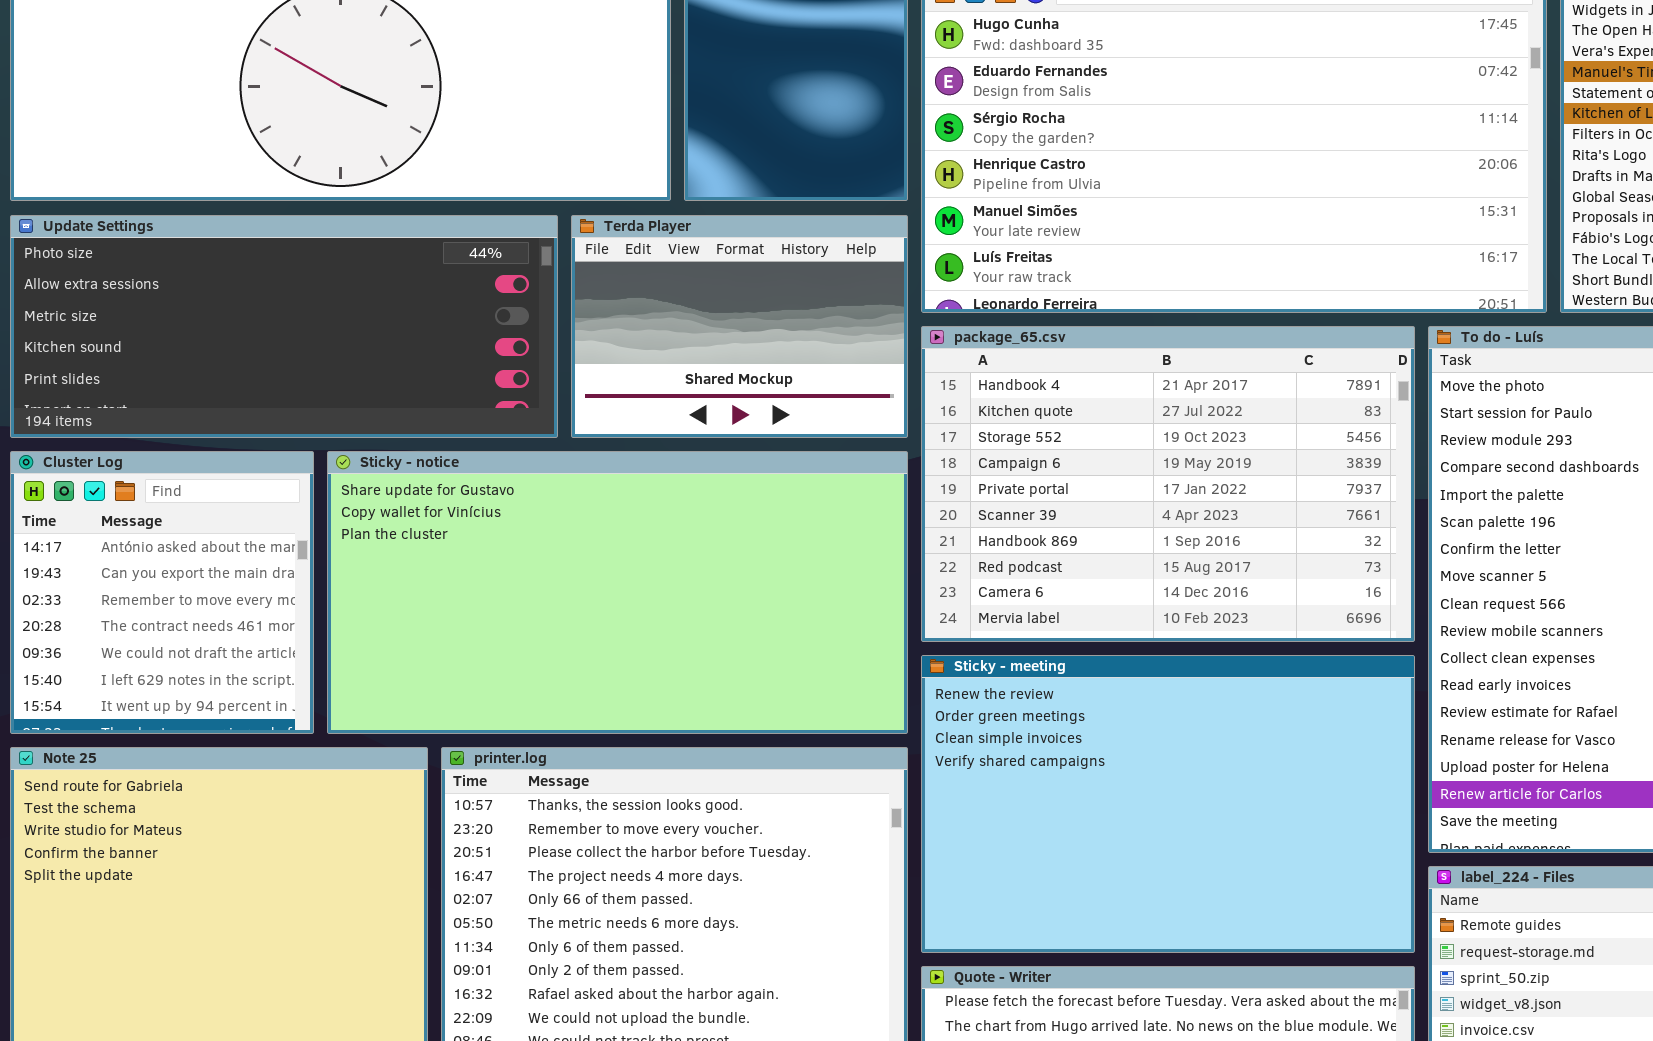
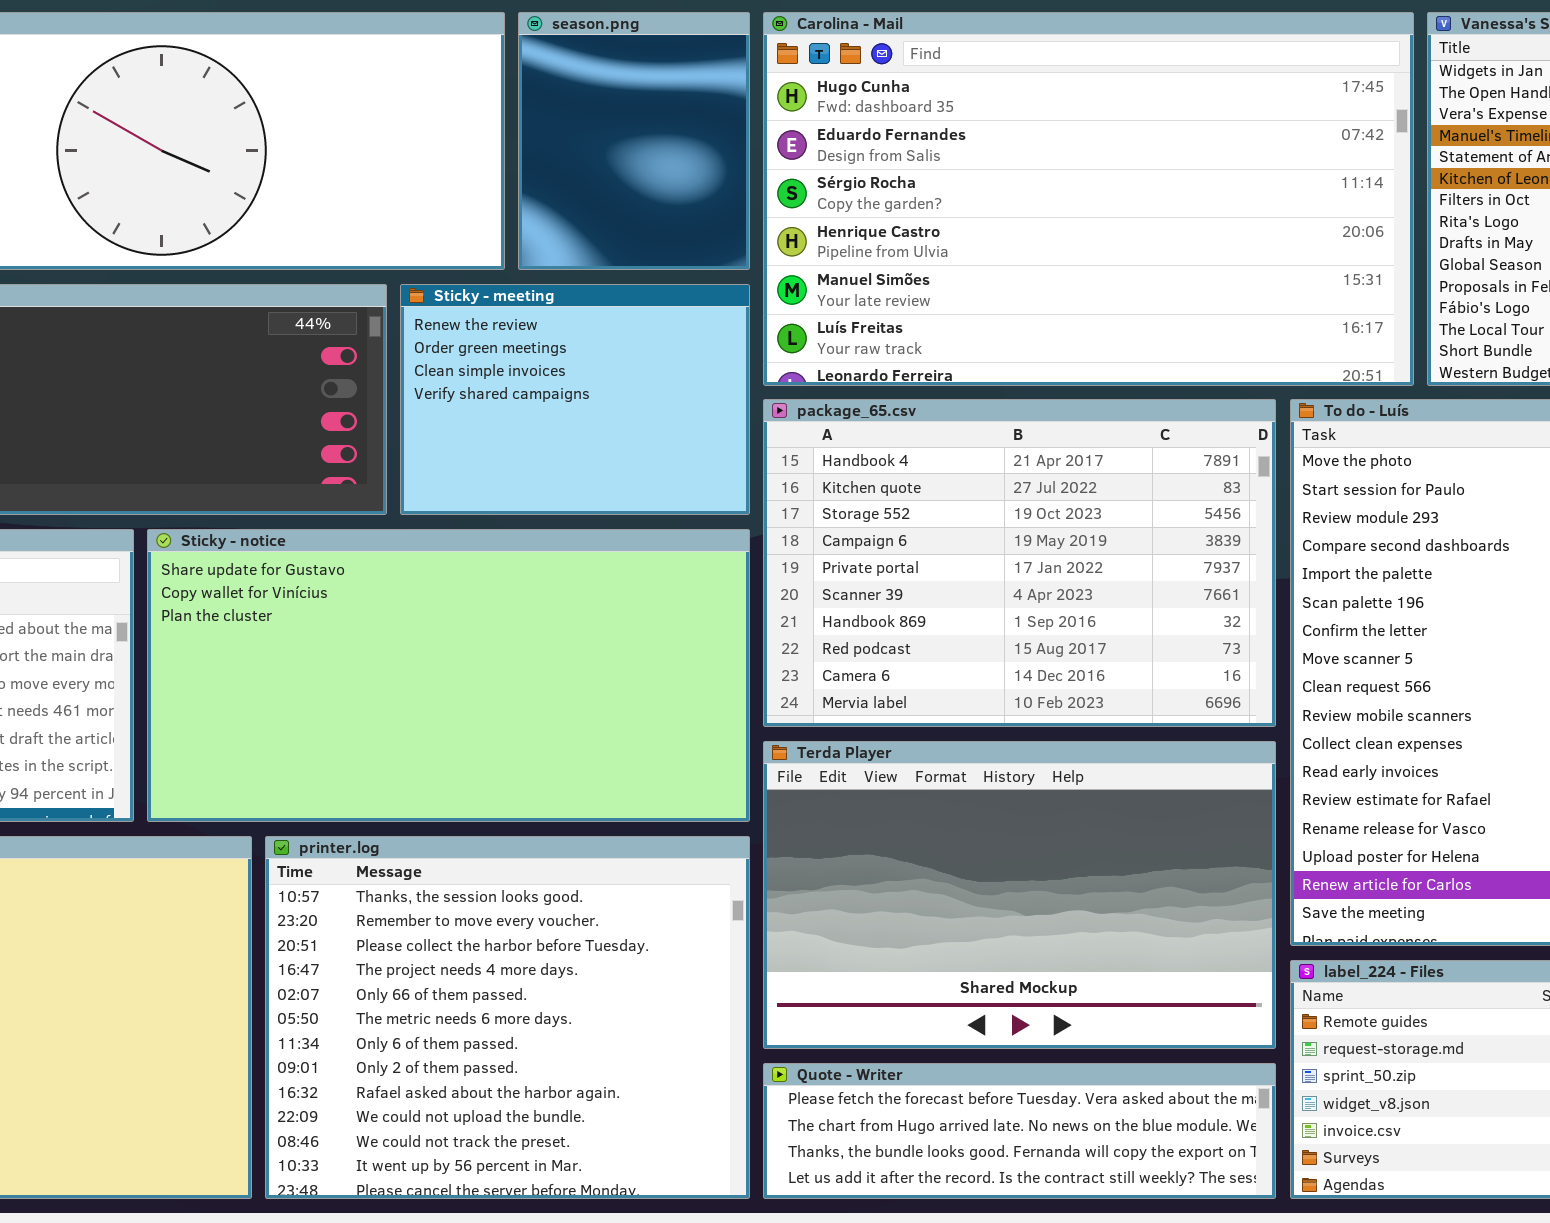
Terda Player: [571,215,908,438] -> [763,741,1276,1049], moved, resized
Sticky - meeting: [921,655,1415,953] -> [400,284,750,515], moved, resized

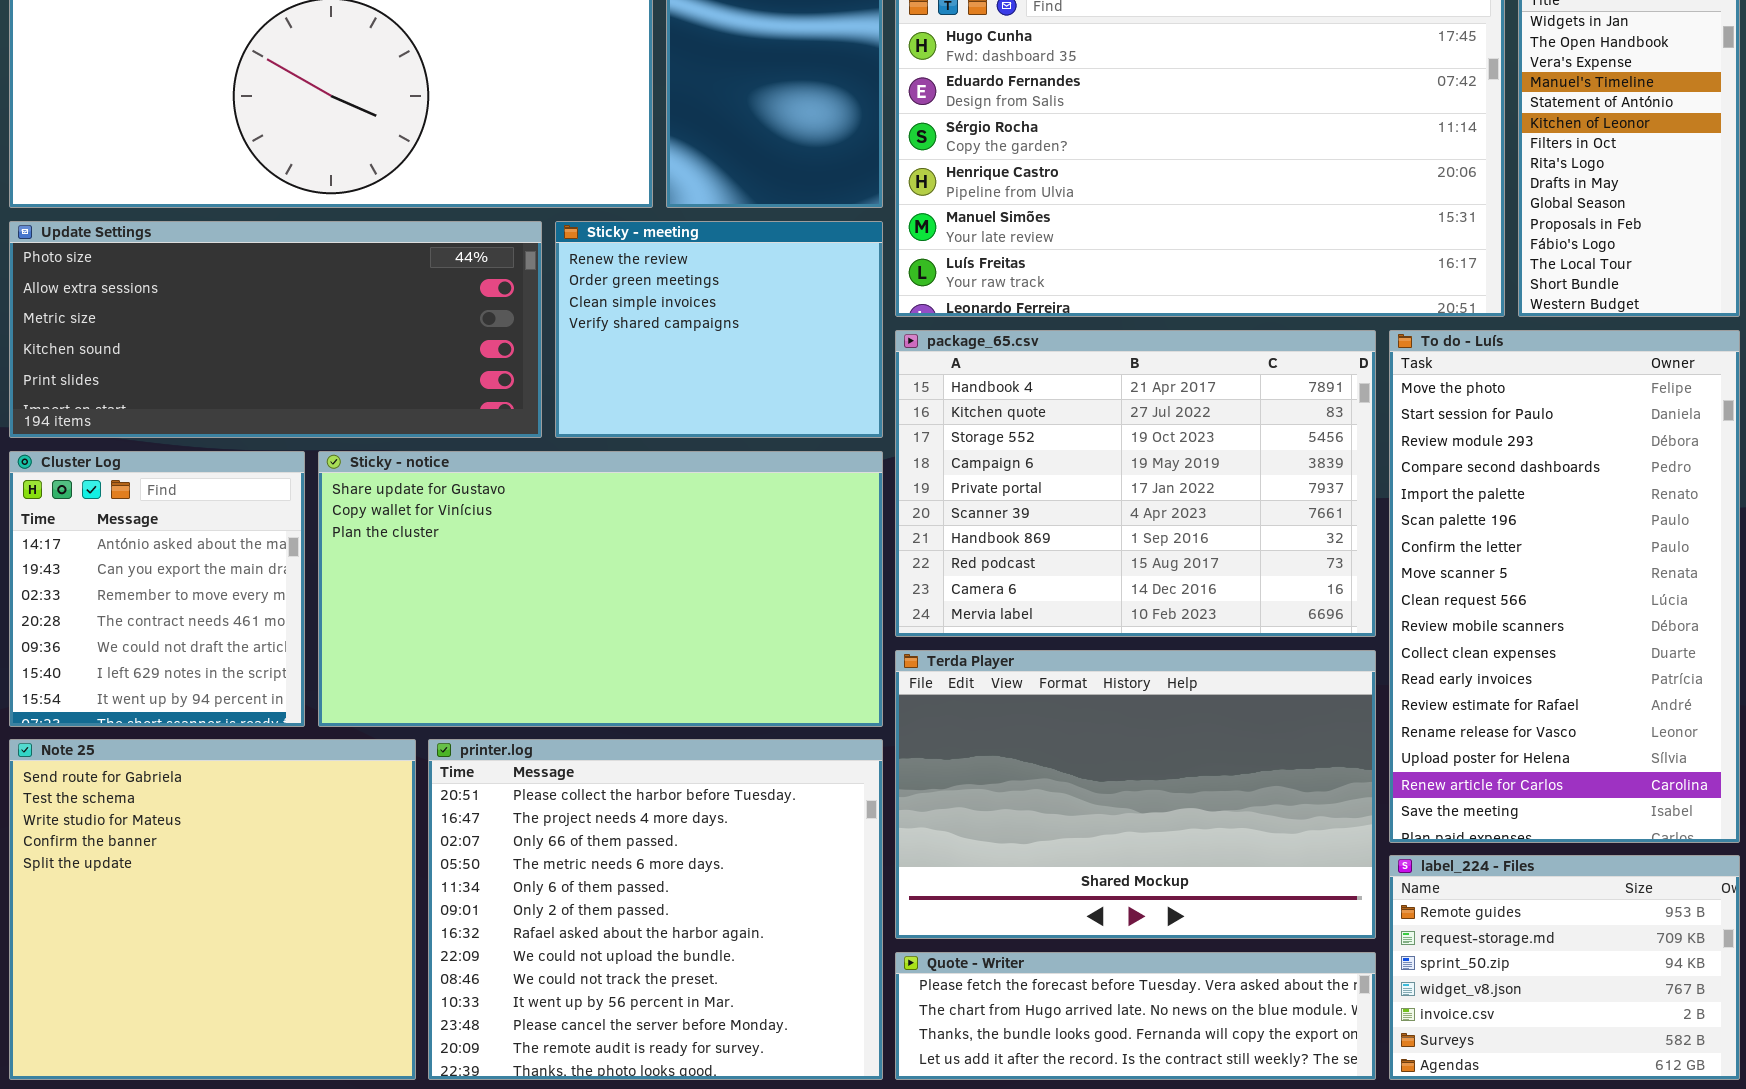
printer.log: [265,836,750,1199] -> [428,739,883,1080], scrolled down 2 rows

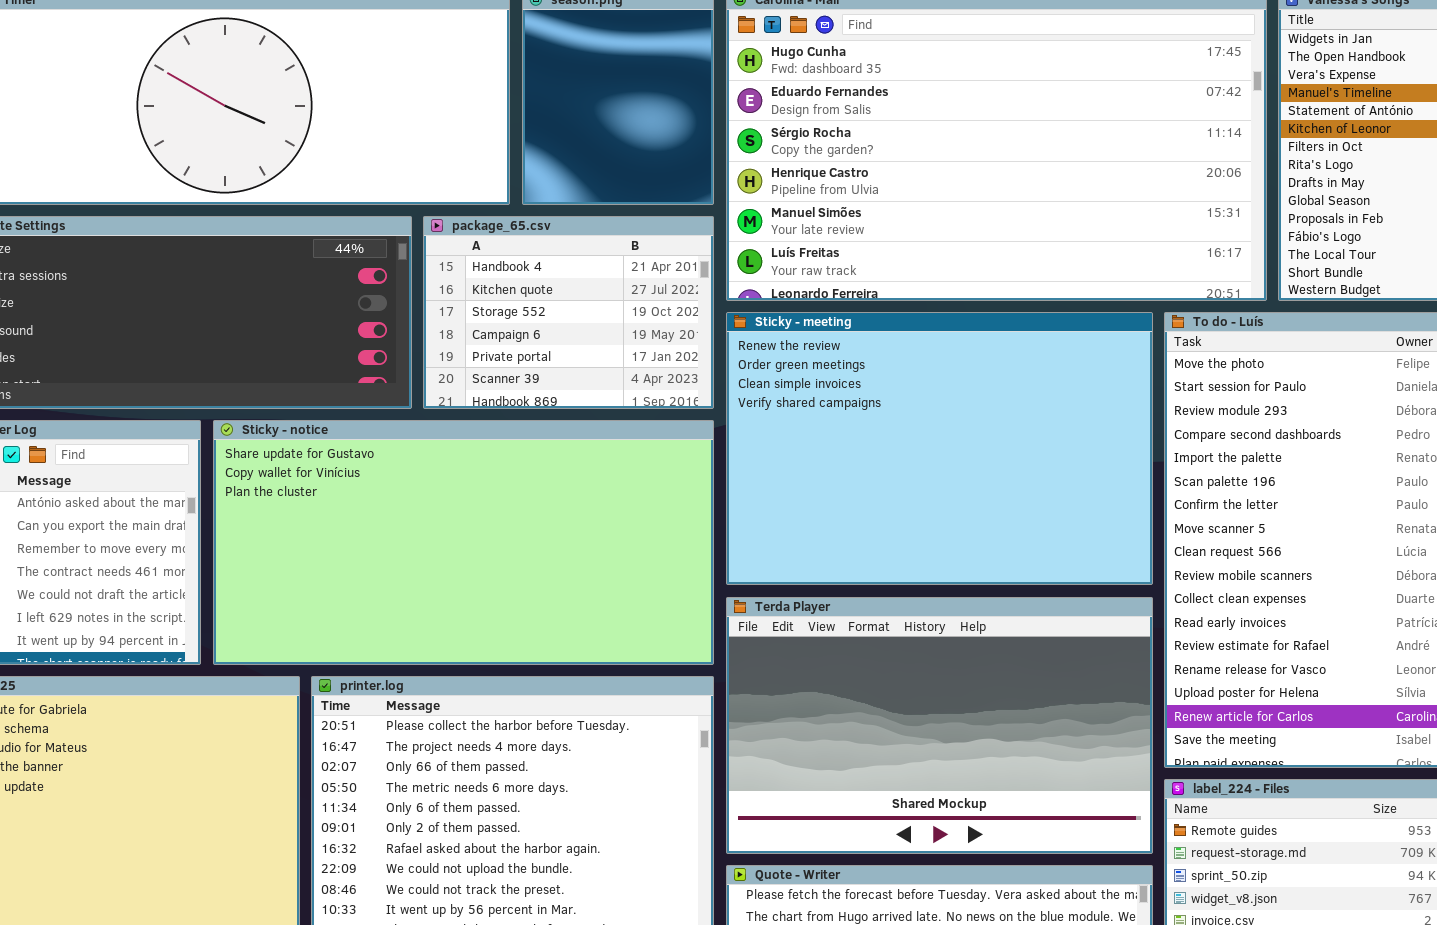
Sticky - meeting: [555,221,883,438] -> [726,312,1153,585], moved, resized
package_65.csv: [895,330,1376,637] -> [423,216,714,409], moved, resized

